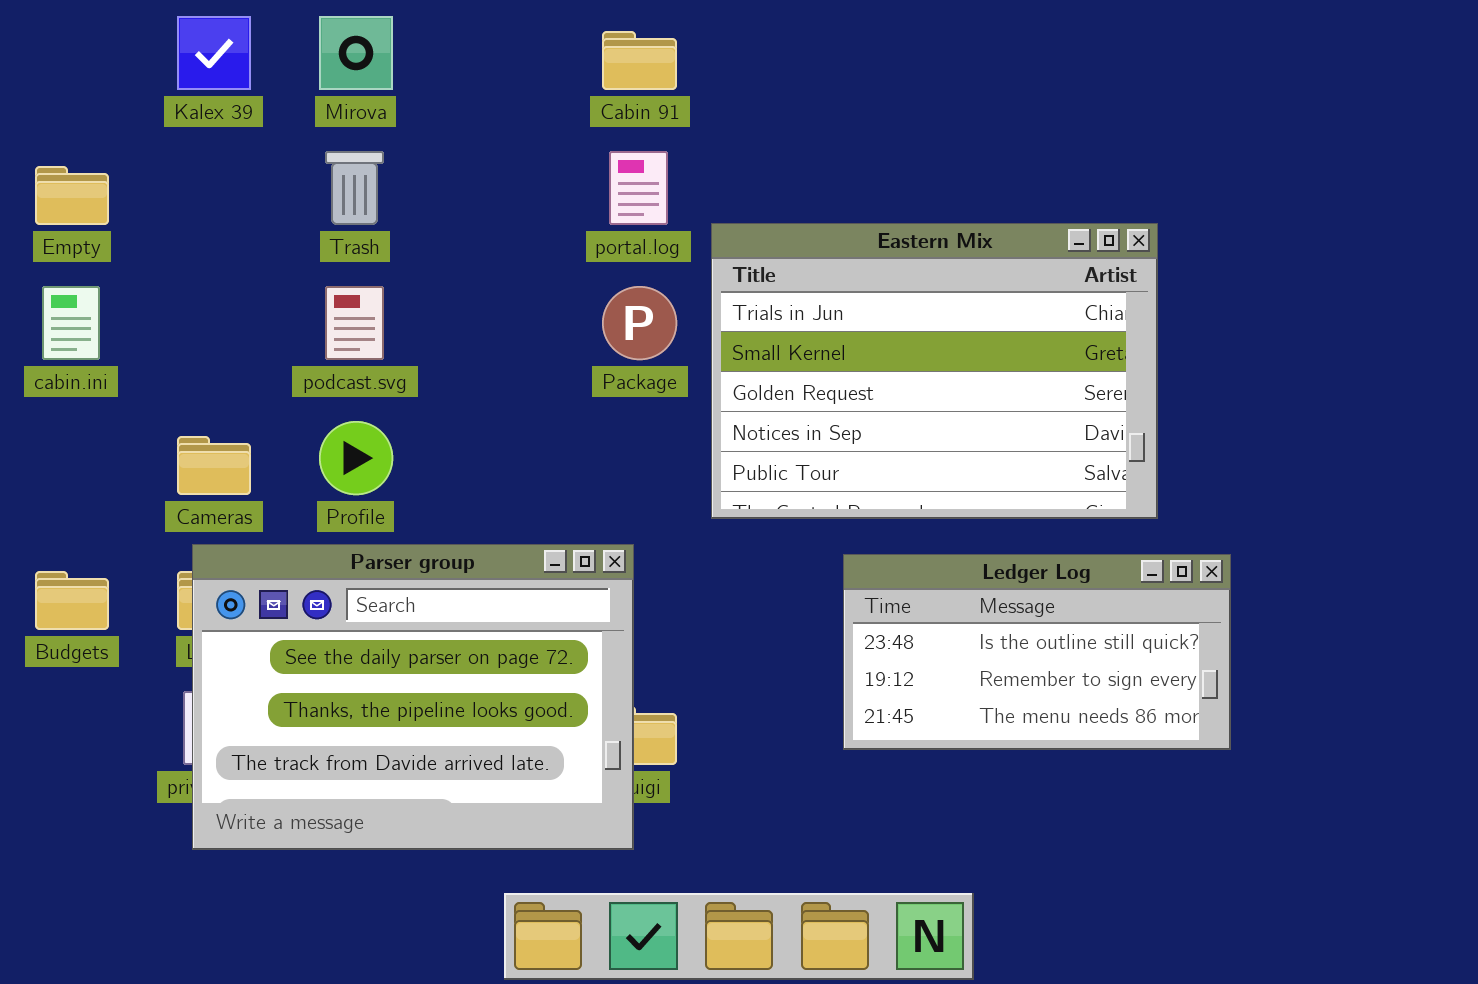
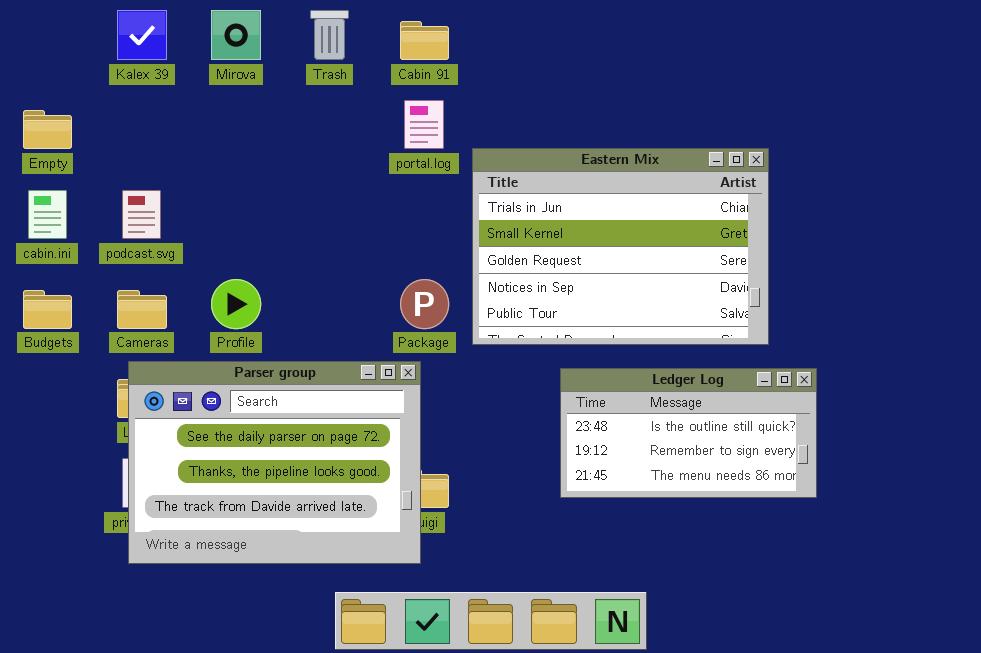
Trash: [325,151,384,225] -> [310,10,349,60], moved
podcast.svg: [325,286,384,360] -> [122,190,161,239], moved
Package: [602,286,677,360] -> [400,279,449,329], moved
Budgets: [35,571,109,630] -> [23,290,72,329], moved

